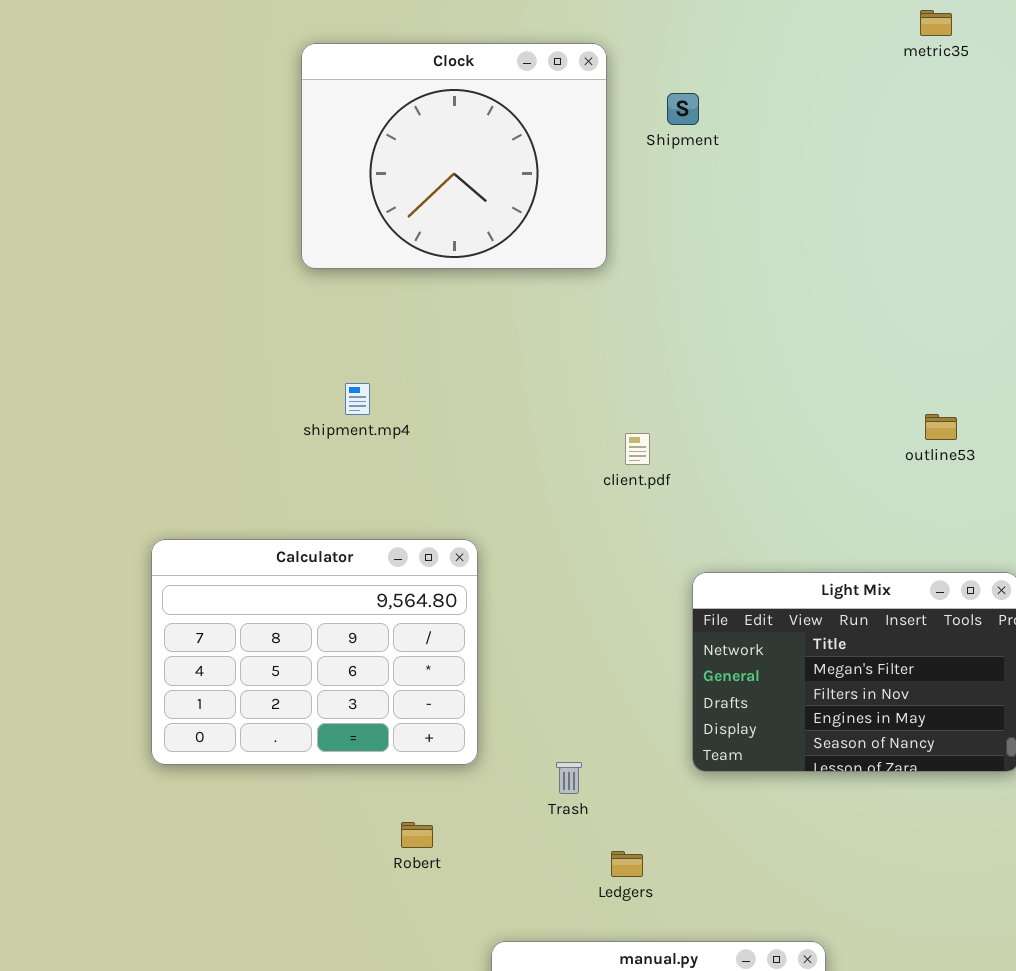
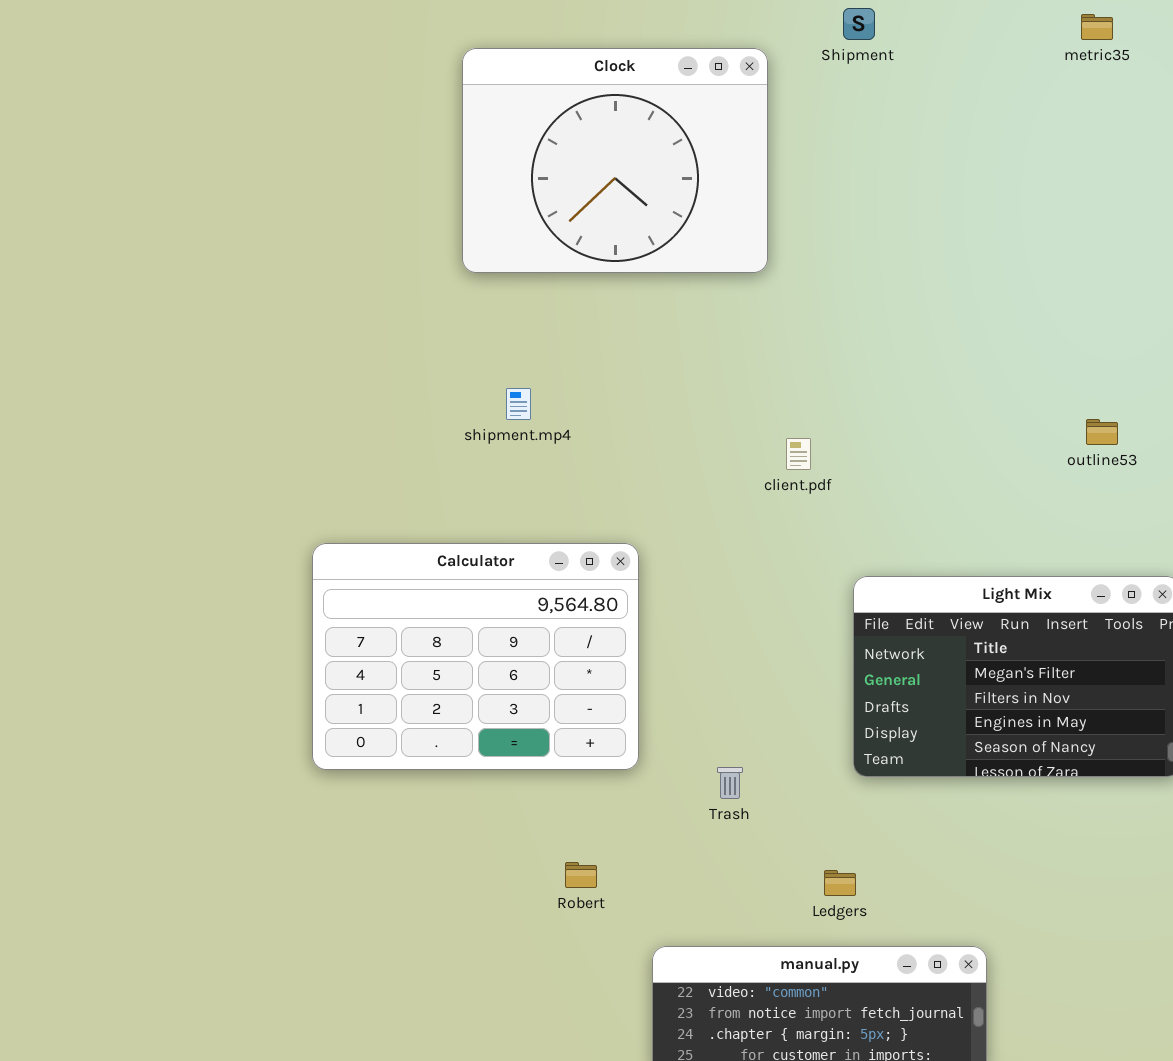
Shipment: [667,93,699,125] -> [843,8,875,40], moved
Robert: [401,822,433,848] -> [565,862,597,888], moved
Ledgers: [611,851,643,877] -> [824,870,856,896], moved

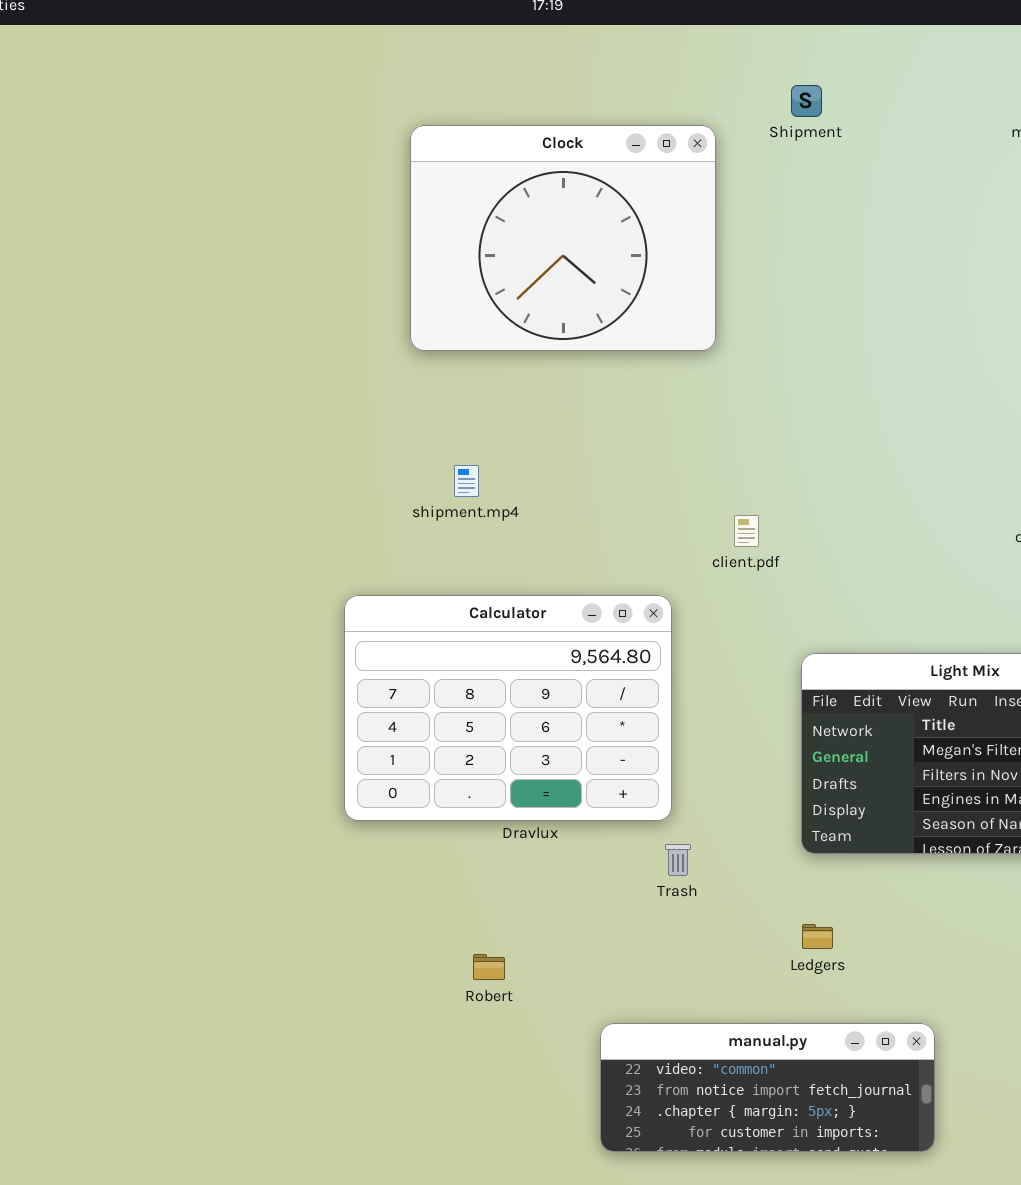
Calculator: [312,543,639,770] -> [344,595,672,821], moved
Robert: [565,862,597,888] -> [473,954,505,980], moved
Ledgers: [824,870,856,896] -> [802,924,833,949], moved

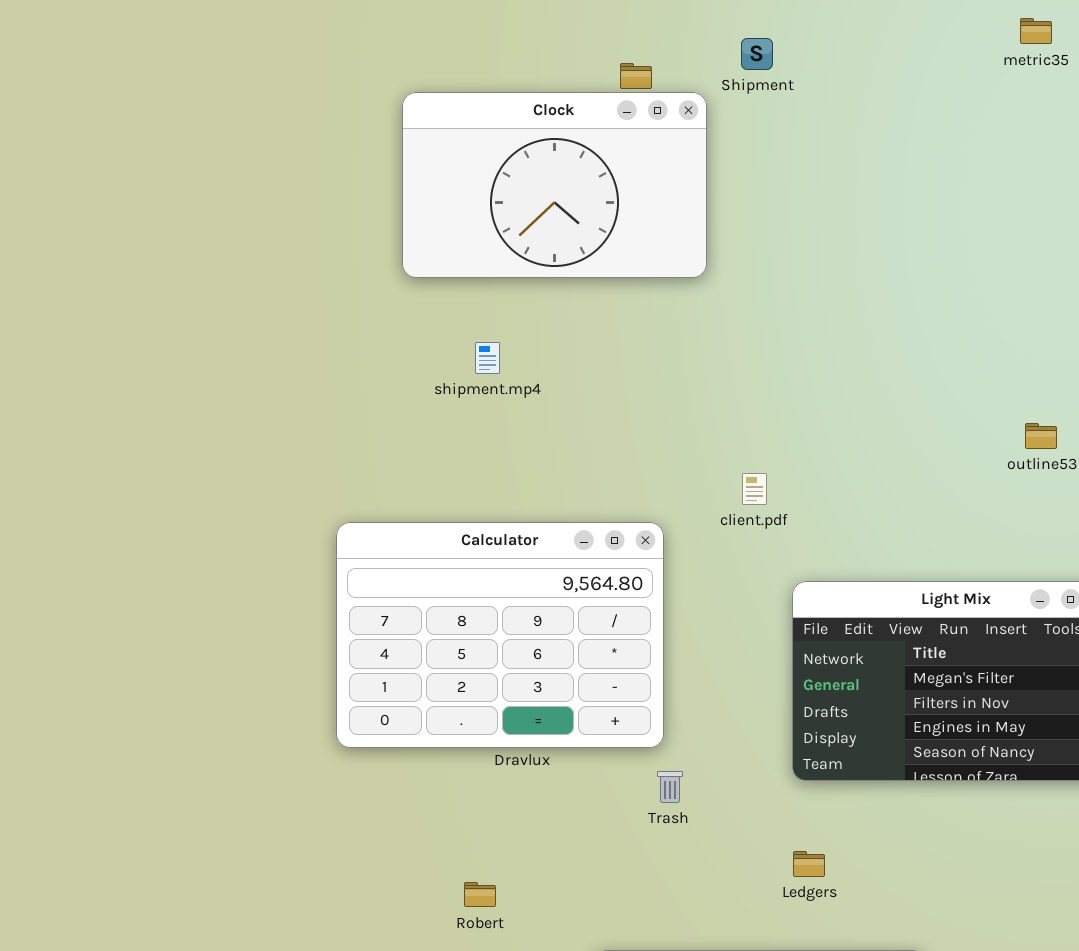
Shipment: [791,85,822,117] -> [741,38,773,70], moved
Clock: [410,125,716,351] -> [402,92,707,278], resized
shipment.mp4: [454,465,479,497] -> [475,342,500,374], moved
client.pdf: [734,515,759,547] -> [742,473,767,505], moved

